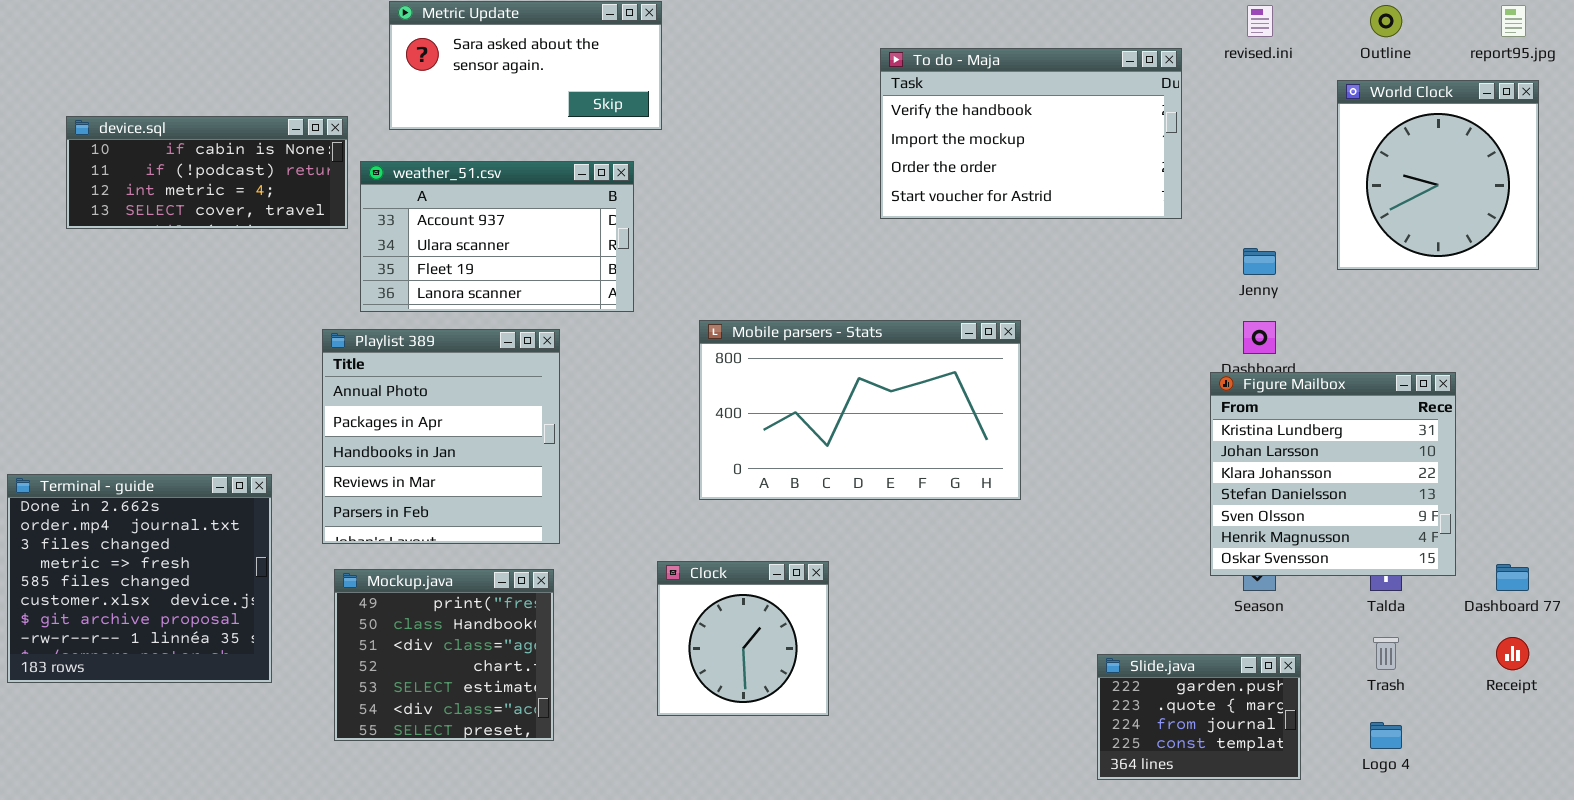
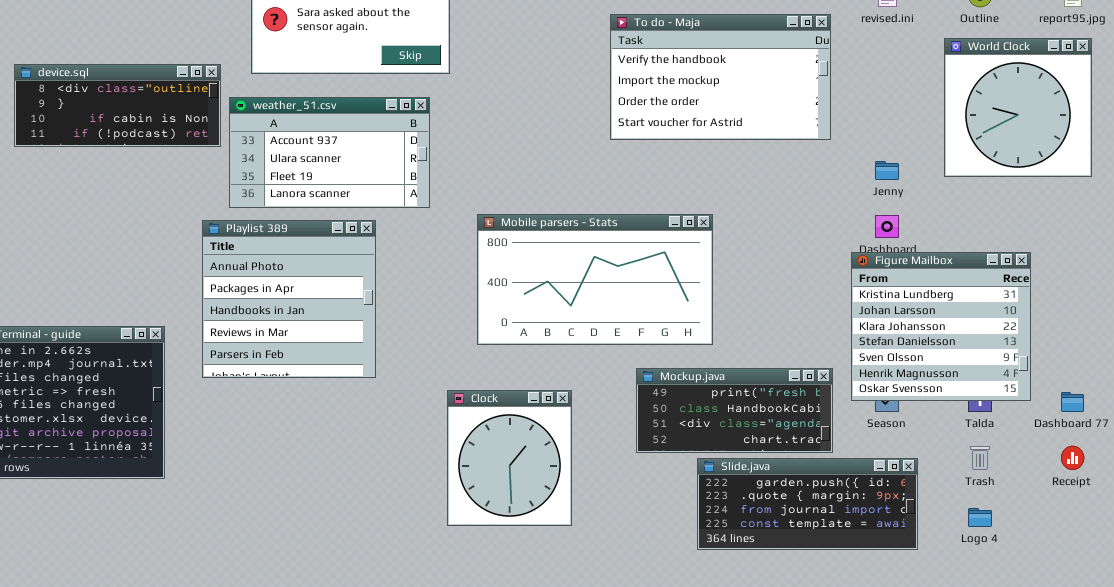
device.sql: [66,116,348,229] -> [14,64,221,147], scrolled up 2 rows
Clock: [657,561,829,716] -> [447,390,572,526], resized
Mockup.java: [334,569,554,741] -> [636,368,833,453], moved, resized
Slide.java: [1097,654,1301,780] -> [697,458,918,550], resized

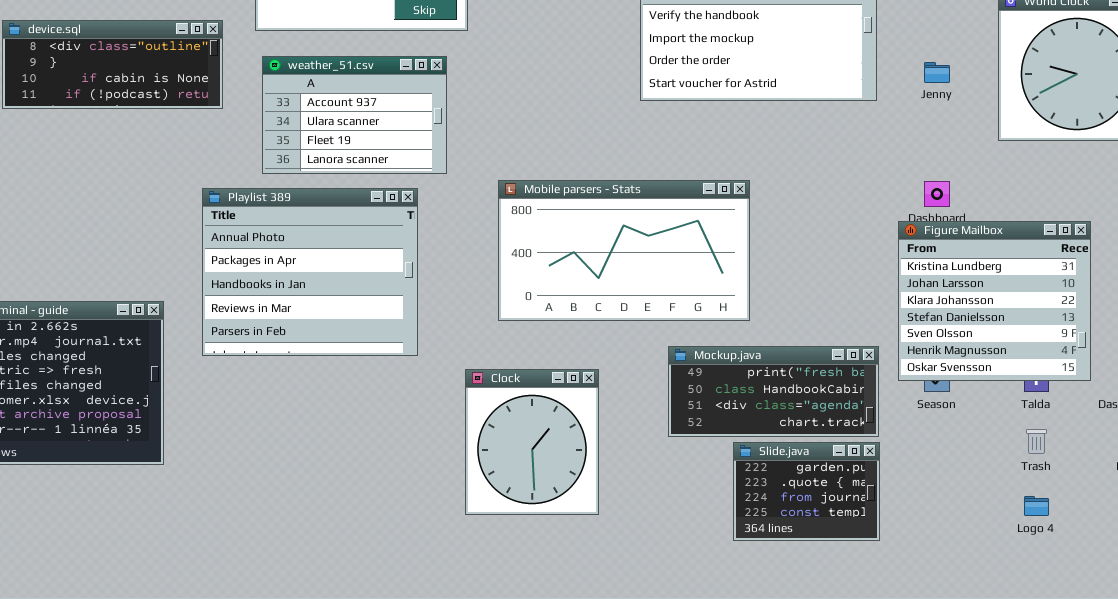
weather_51.csv: [229,97,430,208] -> [262,56,447,174], resized
Jenny: [875,161,899,180] -> [924,62,950,83], moved
Playlist 389: [202,220,376,378] -> [202,188,418,356], resized
Slide.java: [697,458,918,550] -> [733,442,880,541], resized

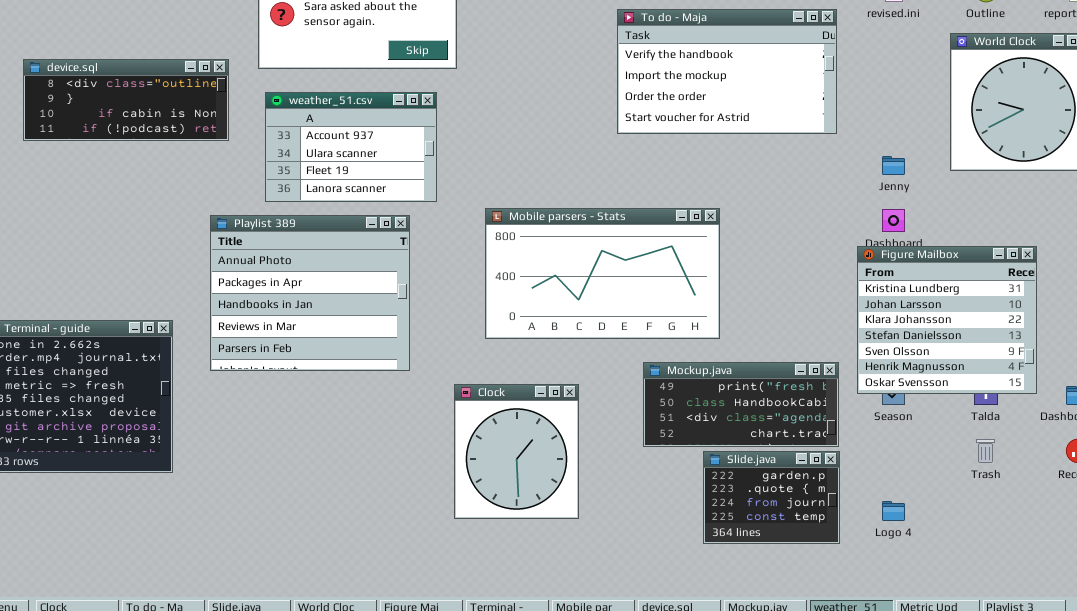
Jenny: [924,62,950,83] -> [882,156,905,175], moved
Logo 4: [1024,496,1049,516] -> [882,501,905,521], moved

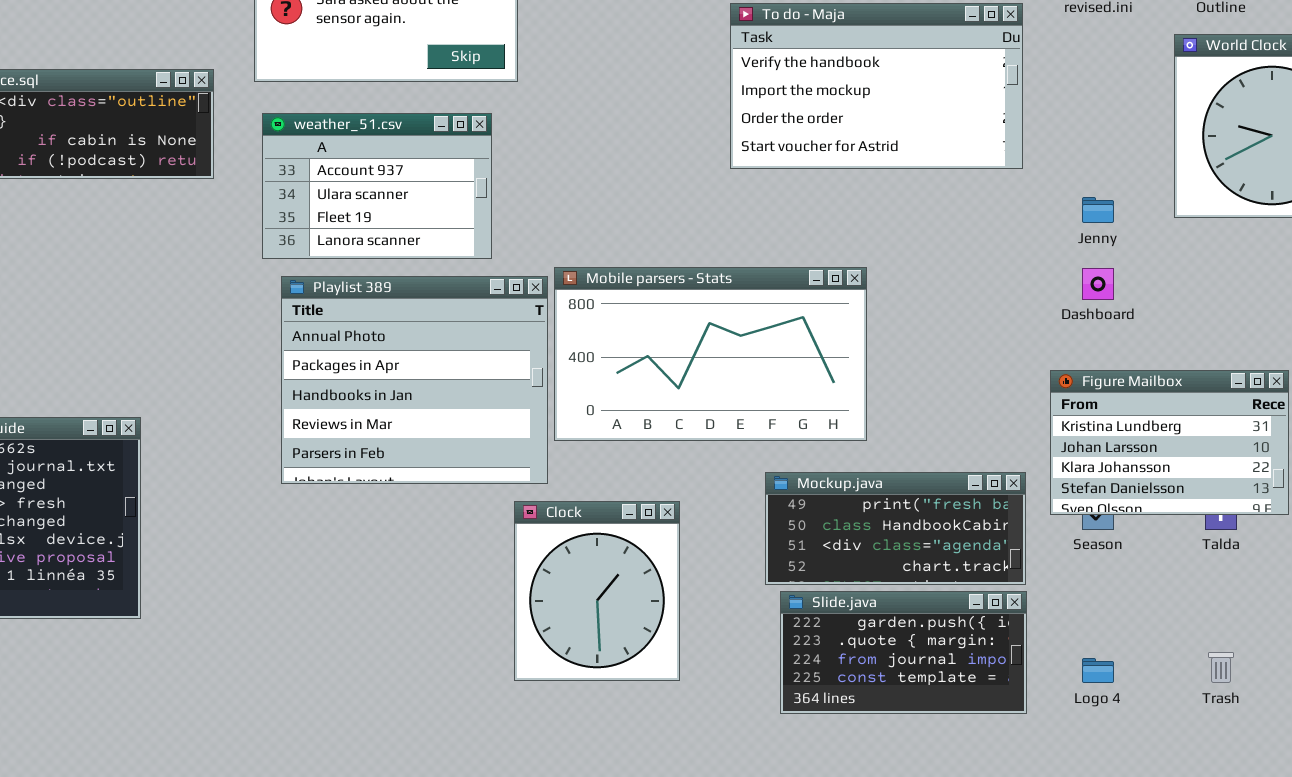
Playlist 389: [210,215,410,371] -> [281,276,548,484], moved
Figure Mailbox: [857,246,1037,394] -> [1050,370,1289,515], resized
Trash: [976,439,995,463] -> [1208,652,1234,683], moved
Slide.java: [703,451,840,544] -> [780,591,1027,714], resized

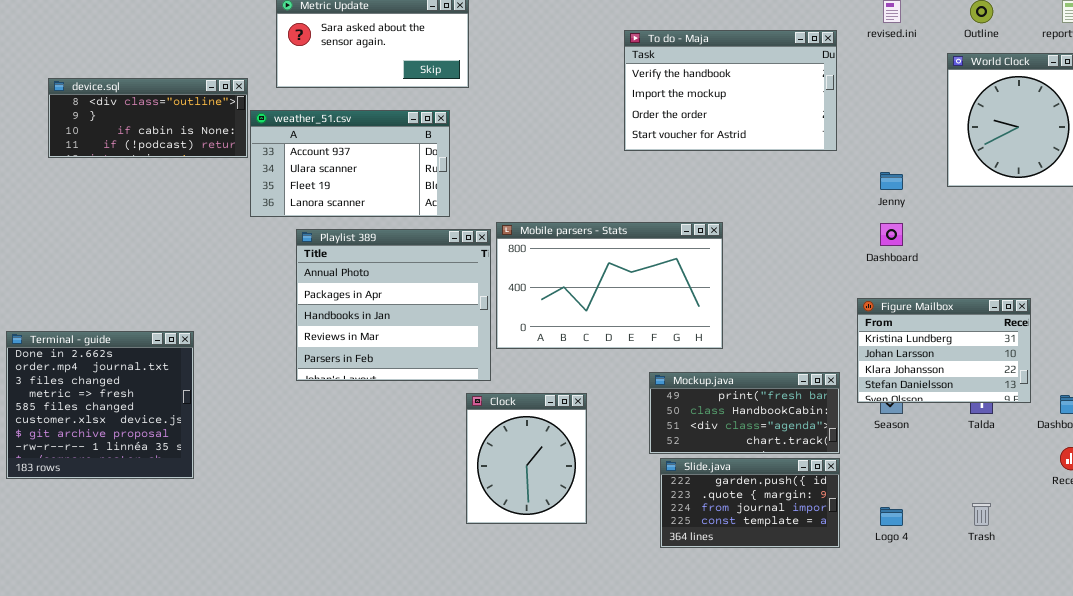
weather_51.csv: [262,113,492,259] -> [250,110,450,217], resized

